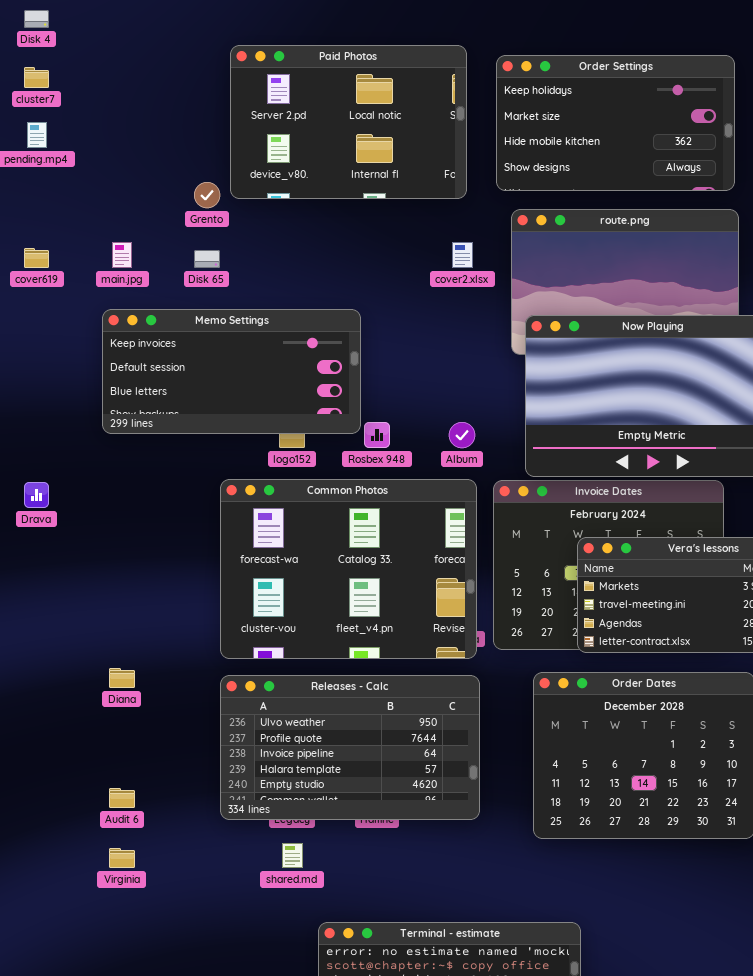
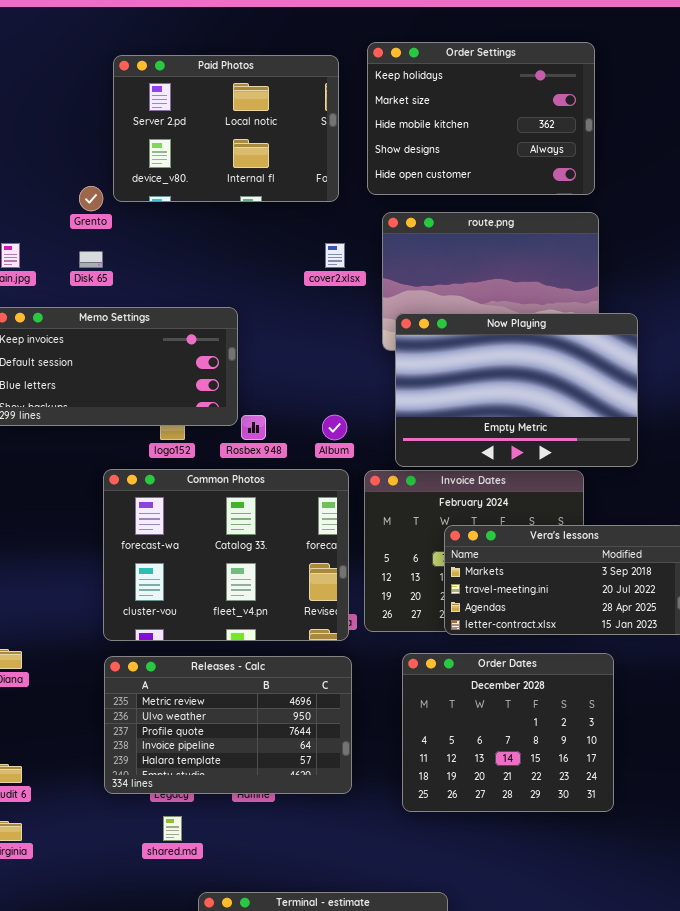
Order Settings: [496,55,735,191] -> [367,42,595,195], resized
Releases - Calc: [220,675,480,820] -> [104,656,352,794], scrolled up 1 row

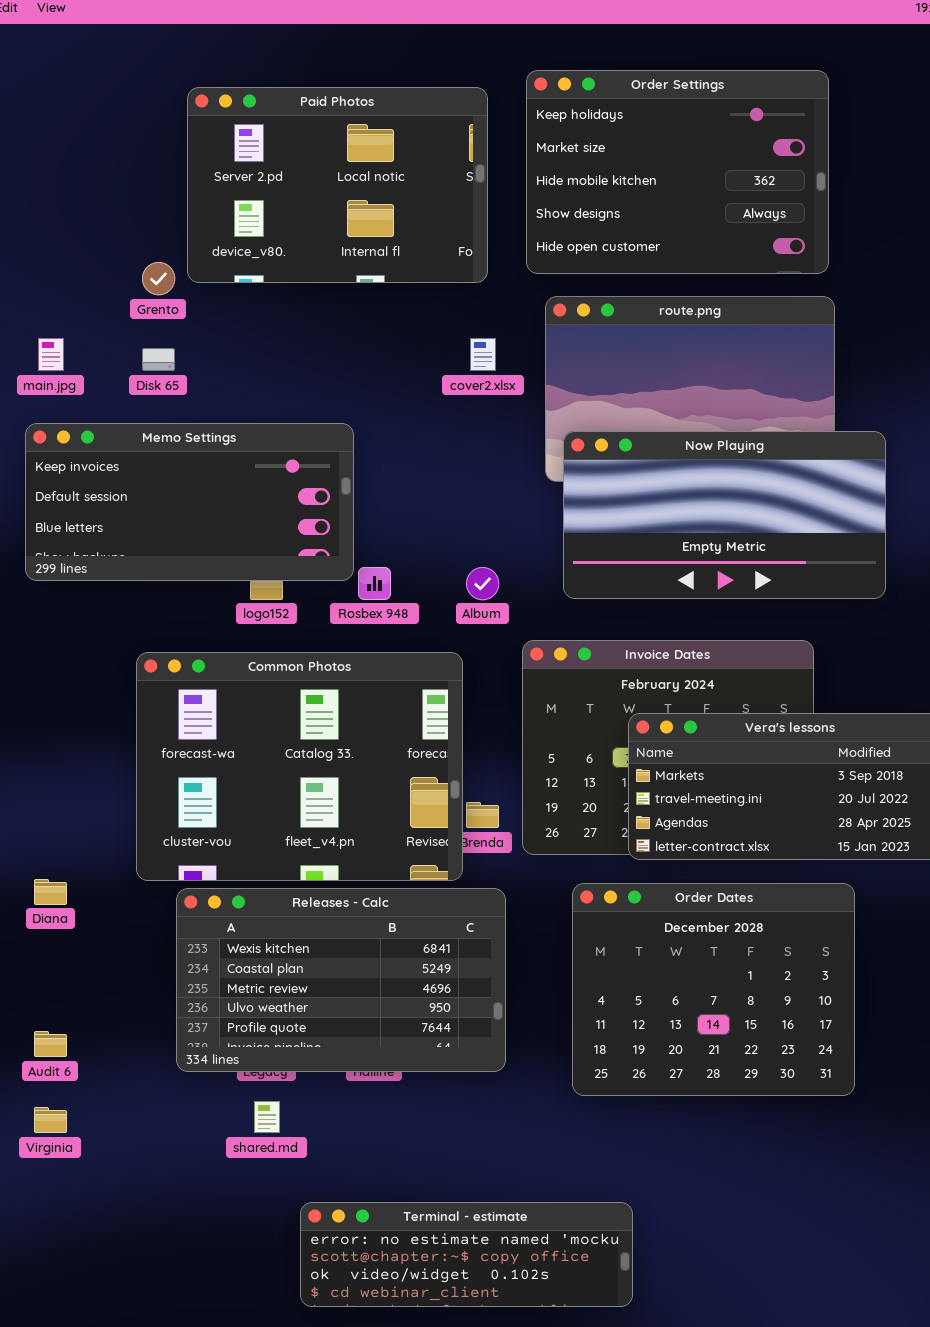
Now Playing: [395,313,638,467] -> [563,431,886,599], resized
Common Photos: [103,469,349,641] -> [136,652,463,881], moved
Releases - Calc: [104,656,352,794] -> [176,888,506,1072], scrolled up 2 rows

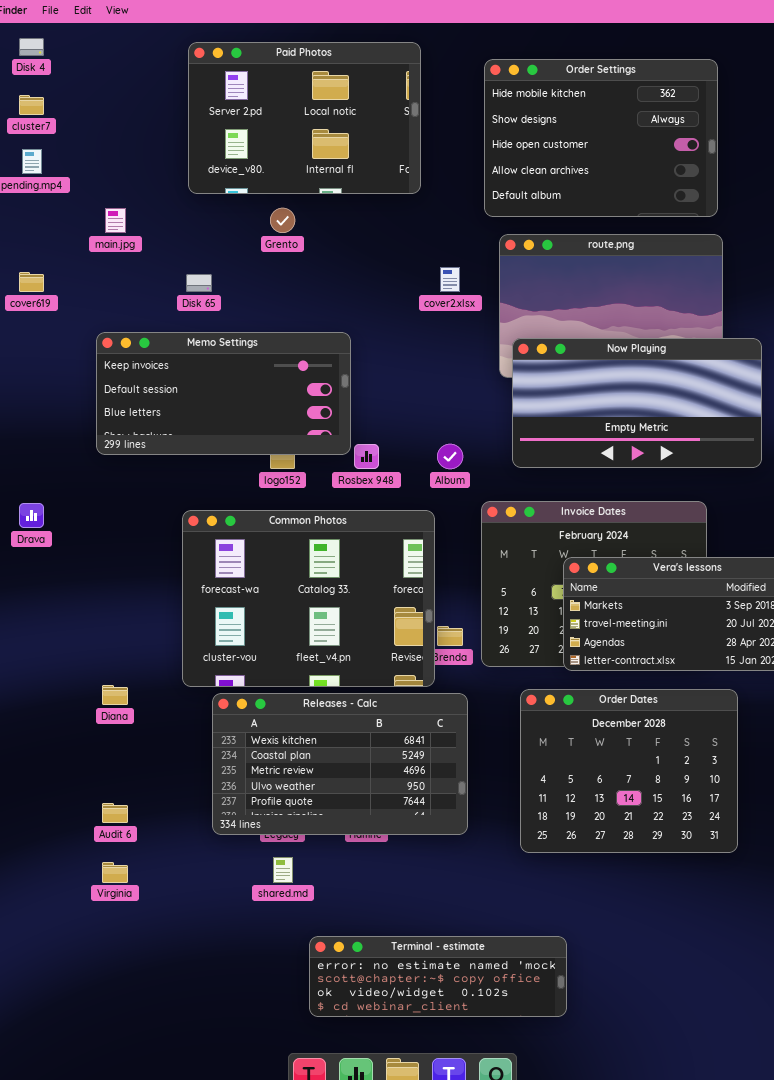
Order Settings: [526,70,829,274] -> [484,59,718,217], scrolled down 2 rows
Paid Photos: [187,87,488,283] -> [188,42,421,194], moved
Grento: [142,262,175,295] -> [270,208,295,233], moved
main.jpg: [38,338,64,371] -> [105,208,126,233], moved

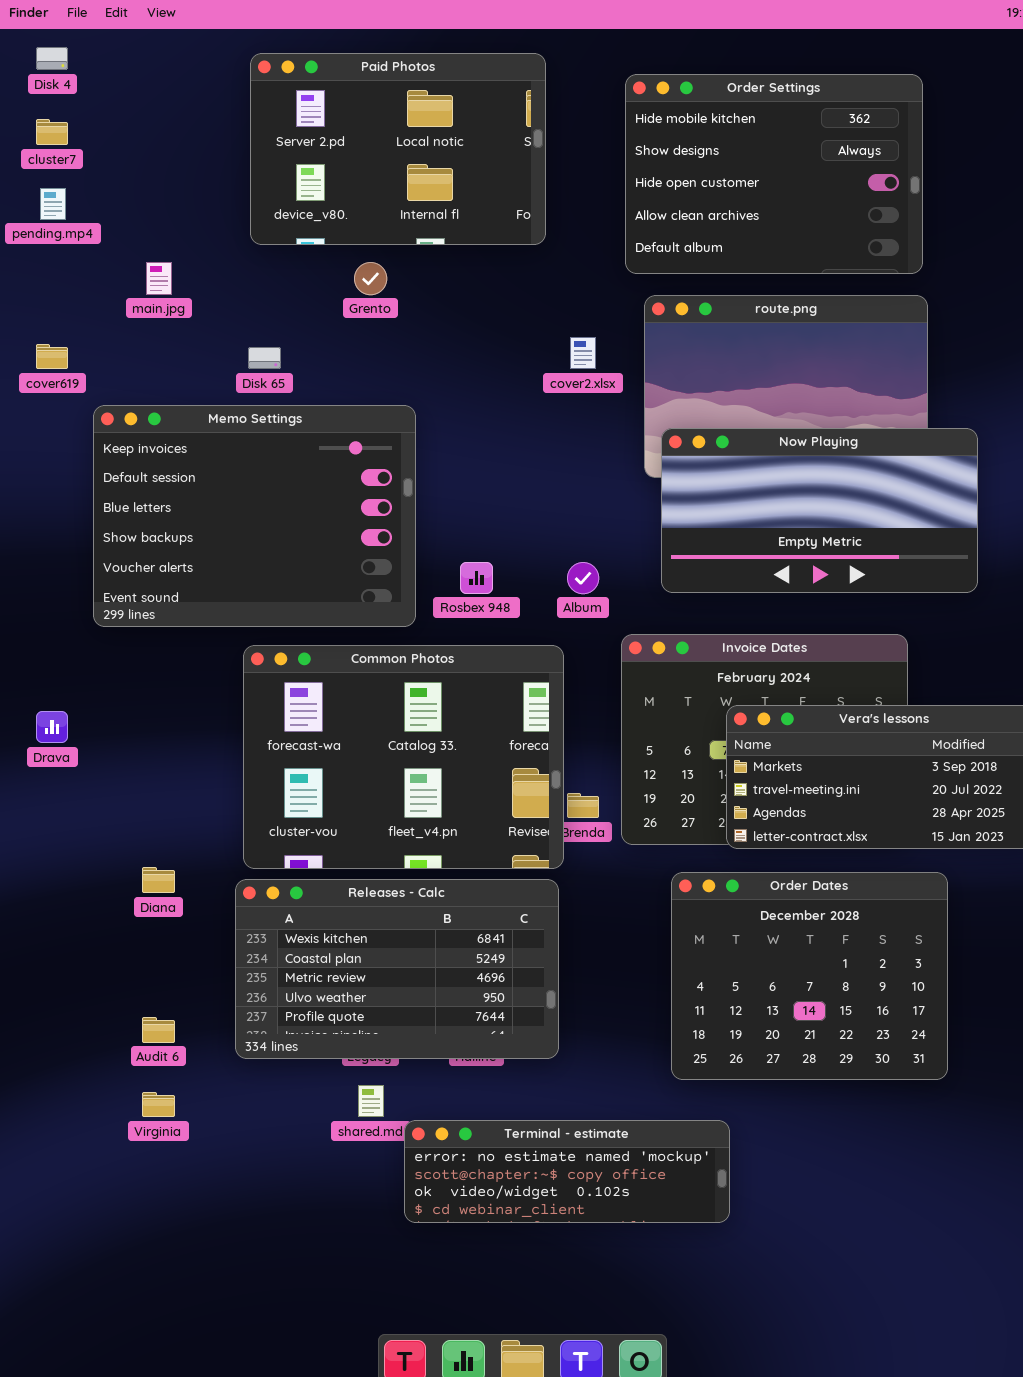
Memo Settings: [96,332,351,455] -> [93,405,416,627], moved, resized
Drava: [19,503,44,528] -> [36,711,68,743], moved
Releases - Calc: [212,693,468,835] -> [235,879,559,1059], moved
Terminal - estimate: [309,936,567,1017] -> [404,1120,730,1223], moved

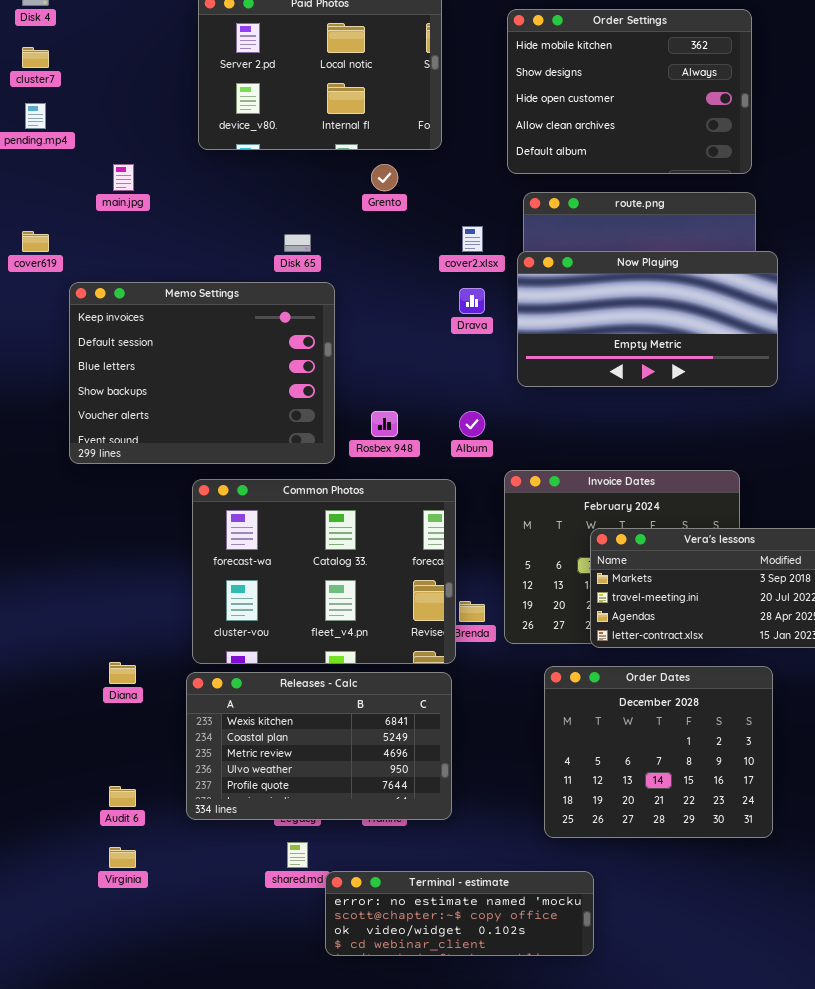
Grento: [354,262,387,295] -> [371,164,398,191], moved
Disk 65: [248,347,281,369] -> [284,234,311,252], moved
Now Playing: [661,428,978,593] -> [517,251,778,387], moved
Drava: [36,711,68,743] -> [459,288,485,314], moved

